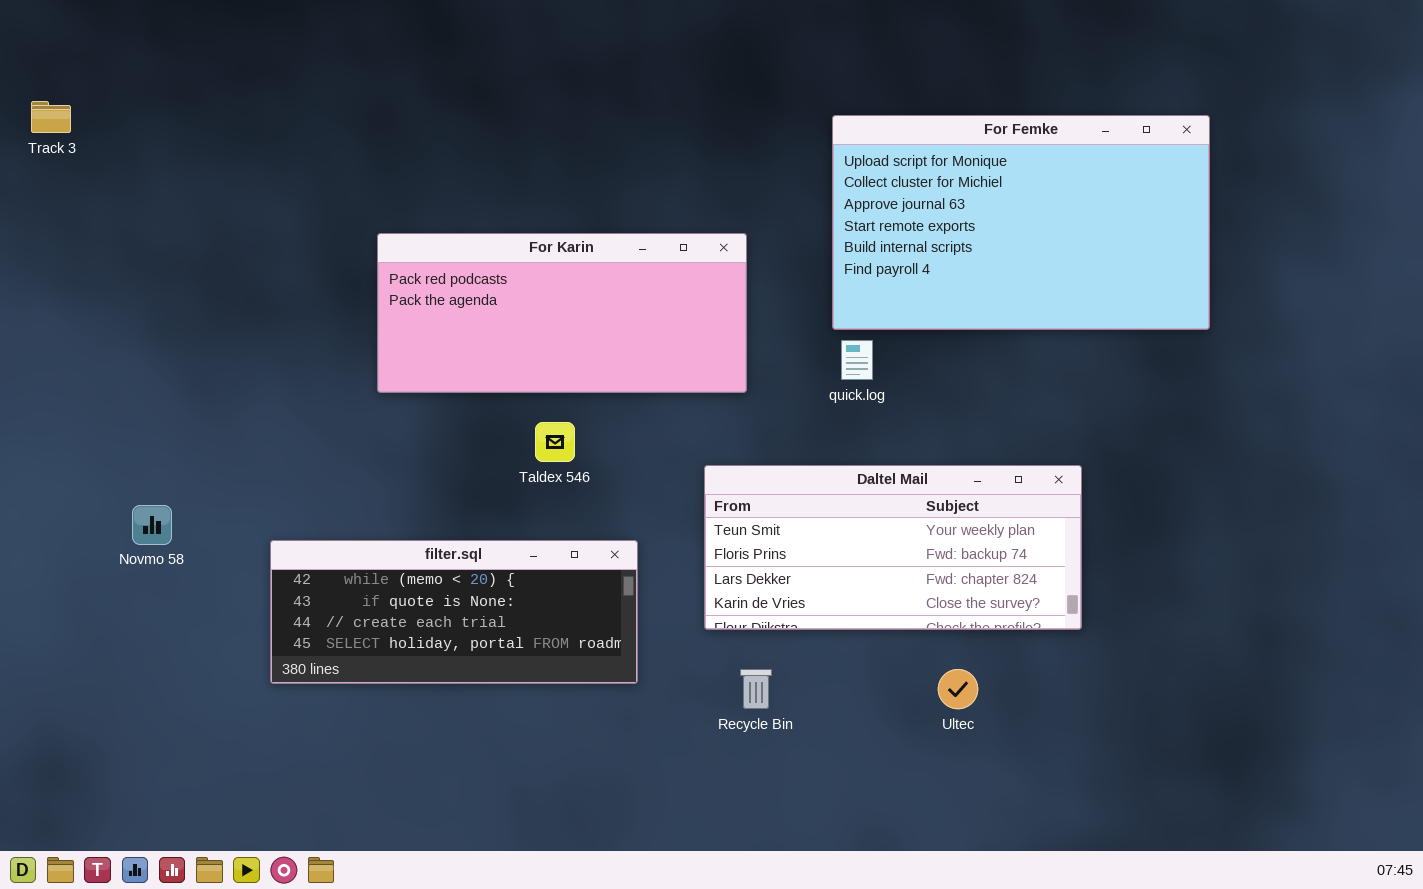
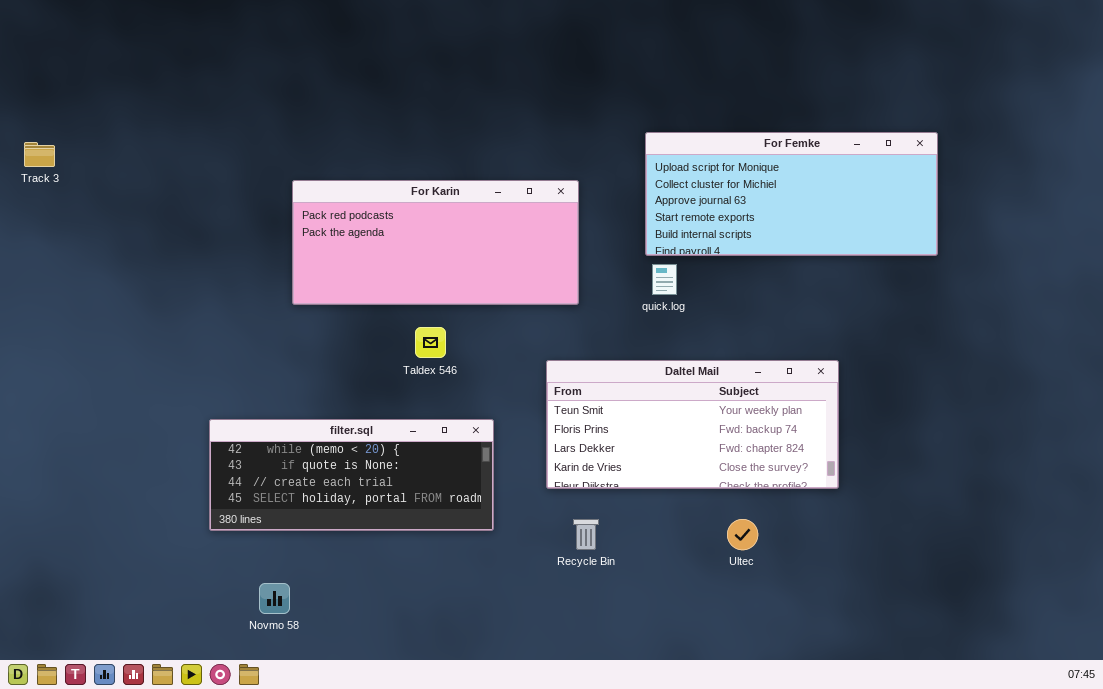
Track 3: [31,101,71,133] -> [24,142,55,167], moved
For Femke: [832,115,1210,330] -> [645,132,938,256], resized
Novmo 58: [132,505,172,545] -> [259,583,290,614], moved

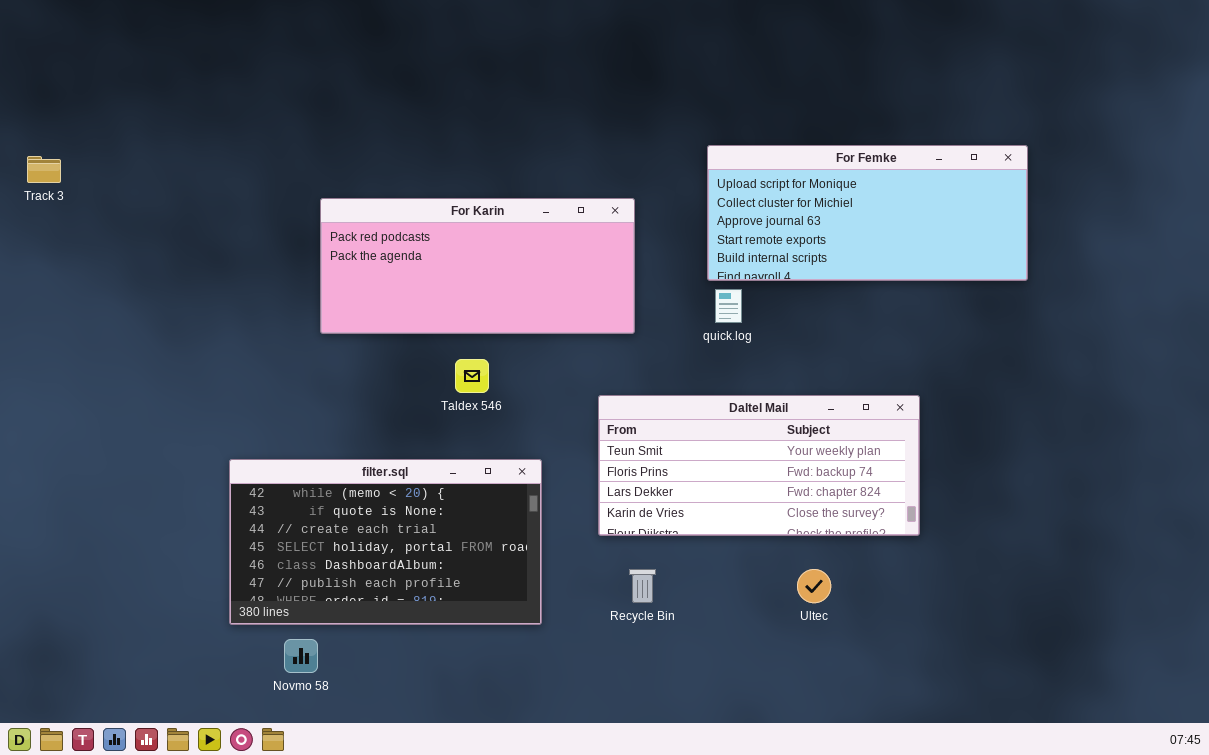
filter.sql: [209,419,494,531] -> [229,459,542,625], resized

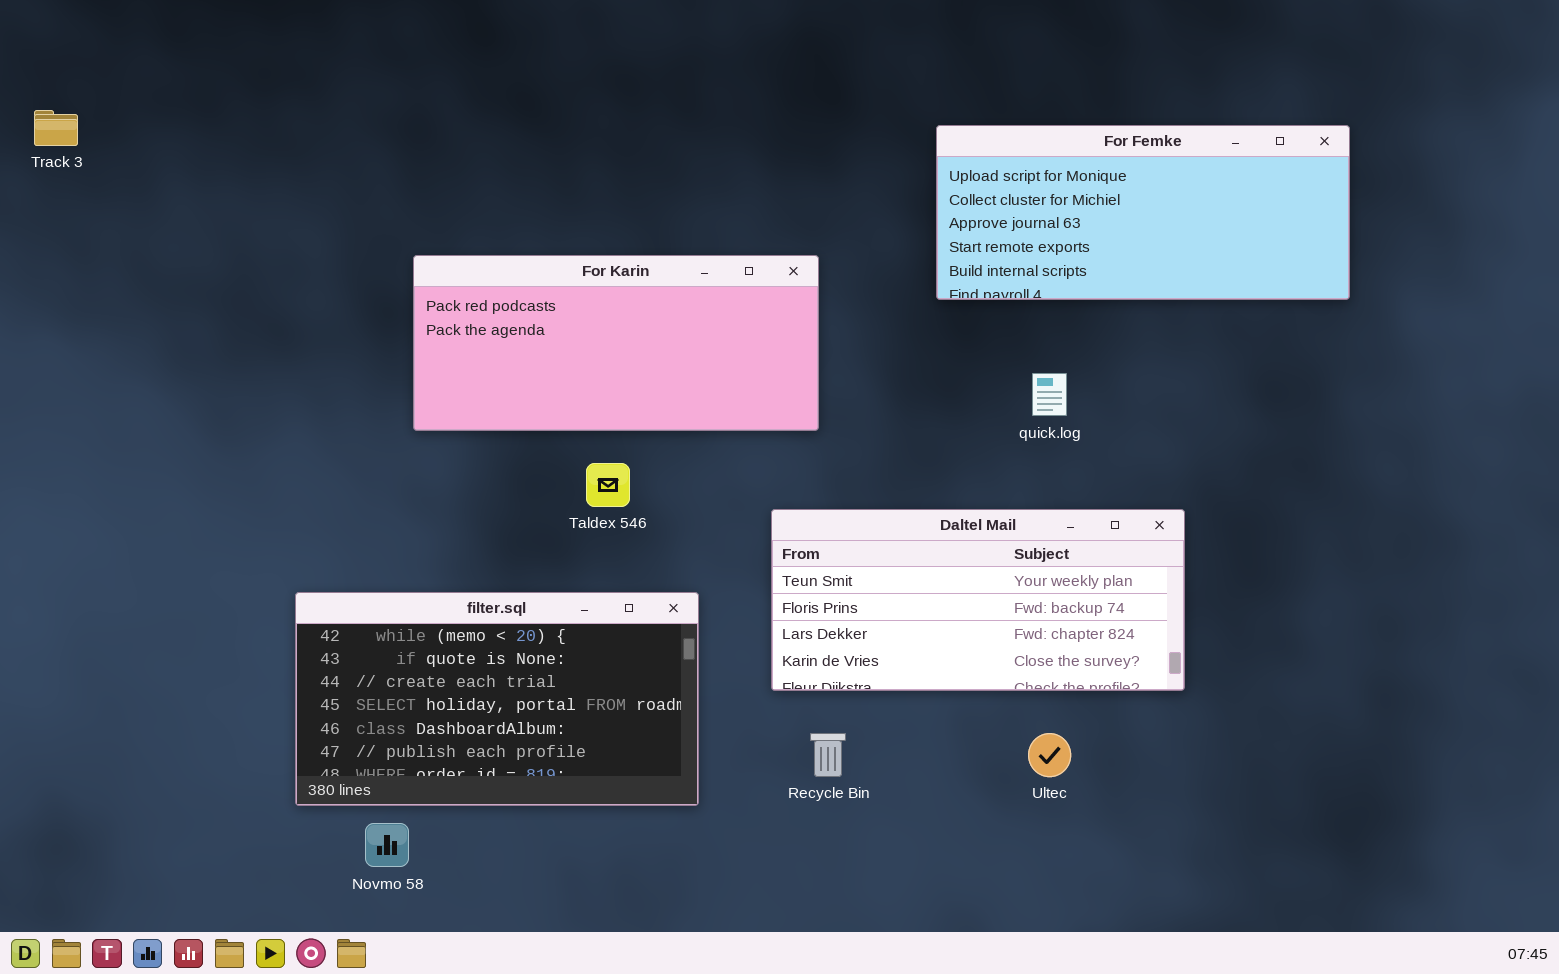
For Femke: [707,145,1028,281] -> [936,125,1350,300], moved
Track 3: [27,156,61,183] -> [34,110,78,146], moved
quick.log: [715,289,742,323] -> [1032,373,1067,416], moved

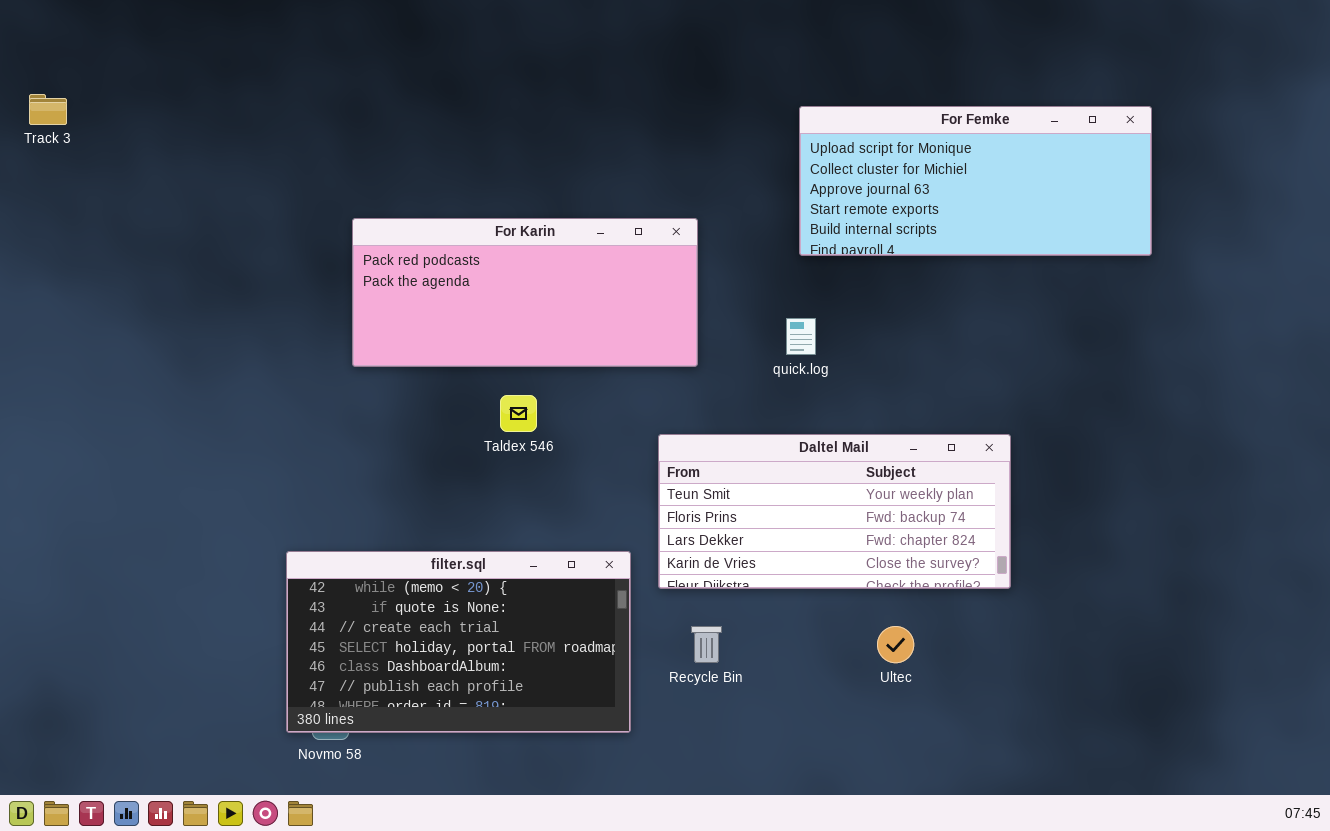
quick.log: [1032,373,1067,416] -> [786,318,816,355], moved
filter.sql: [295,592,699,806] -> [286,551,631,733], moved

